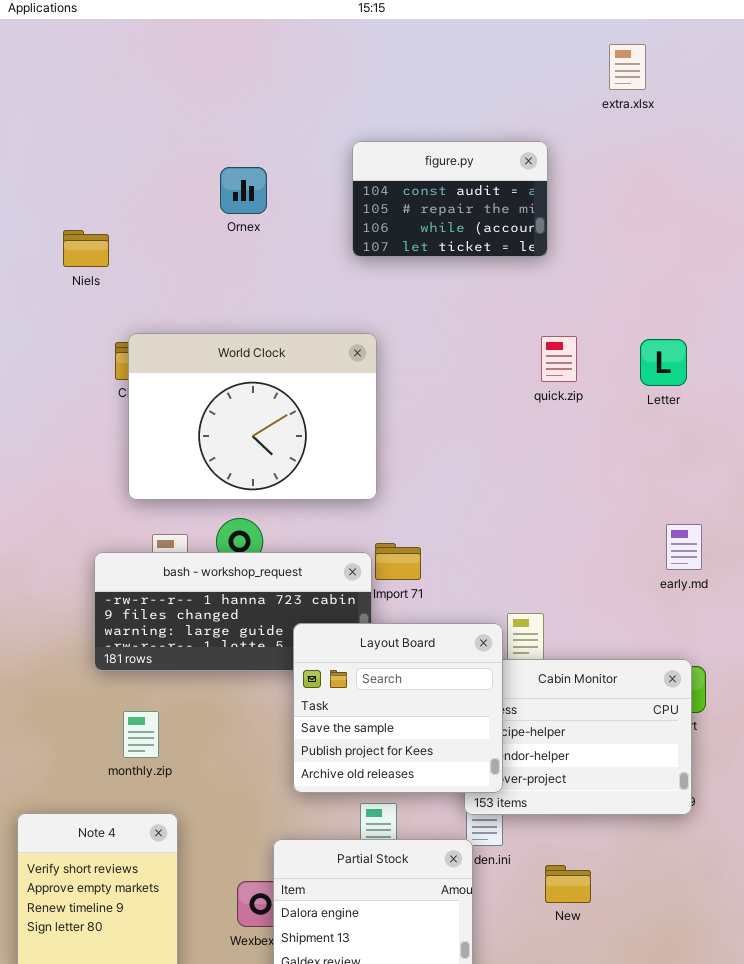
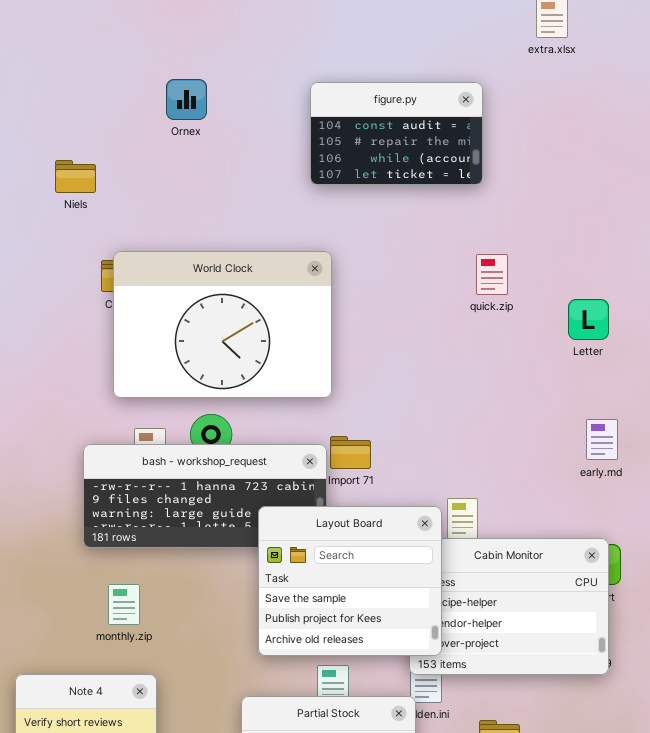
Ornex: [220,167,267,214] -> [166,79,207,120], moved
Letter: [640,339,687,386] -> [568,299,609,340], moved

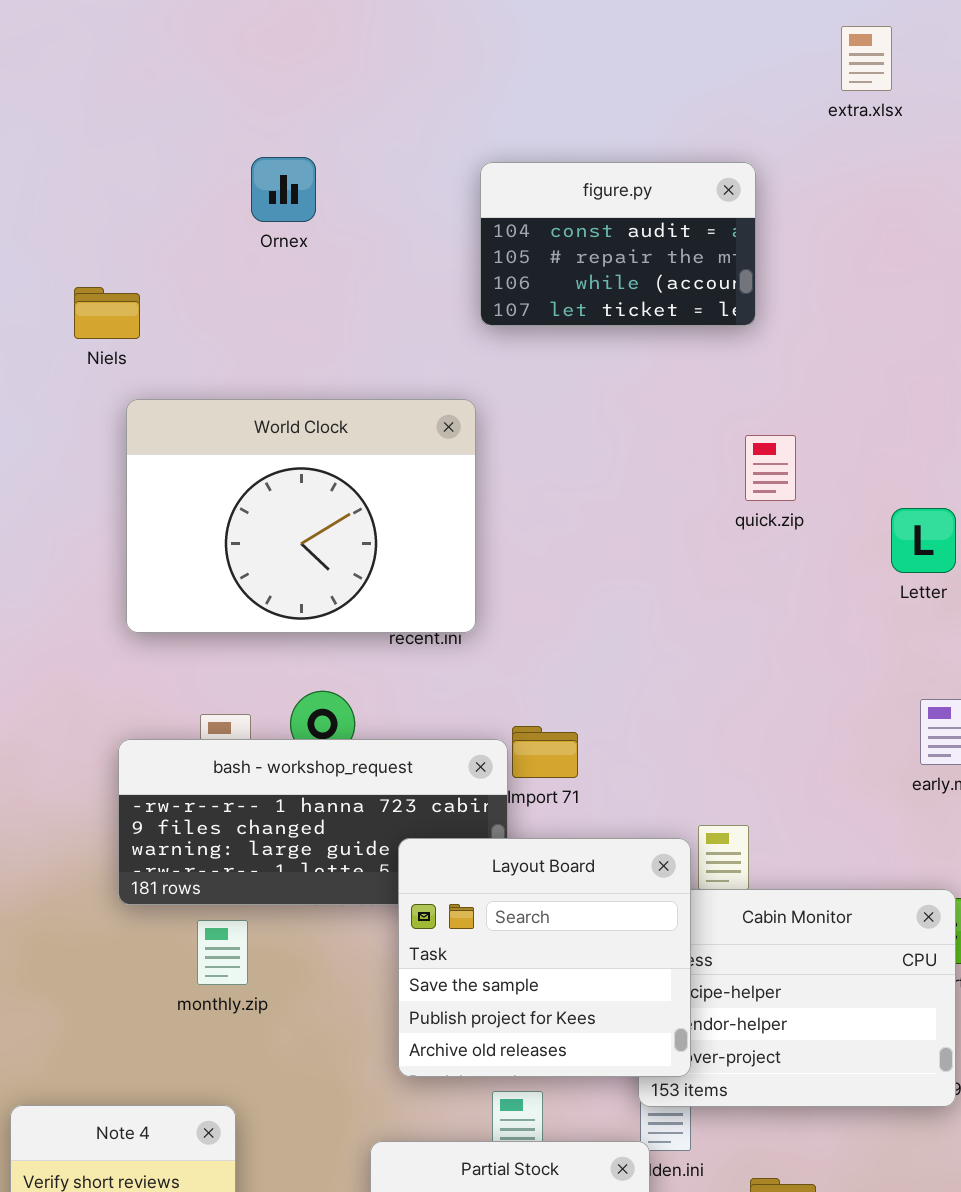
World Clock: [113,251,332,398] -> [126,399,476,633], moved
monthly.zip: [108,584,140,625] -> [197,920,248,985], moved

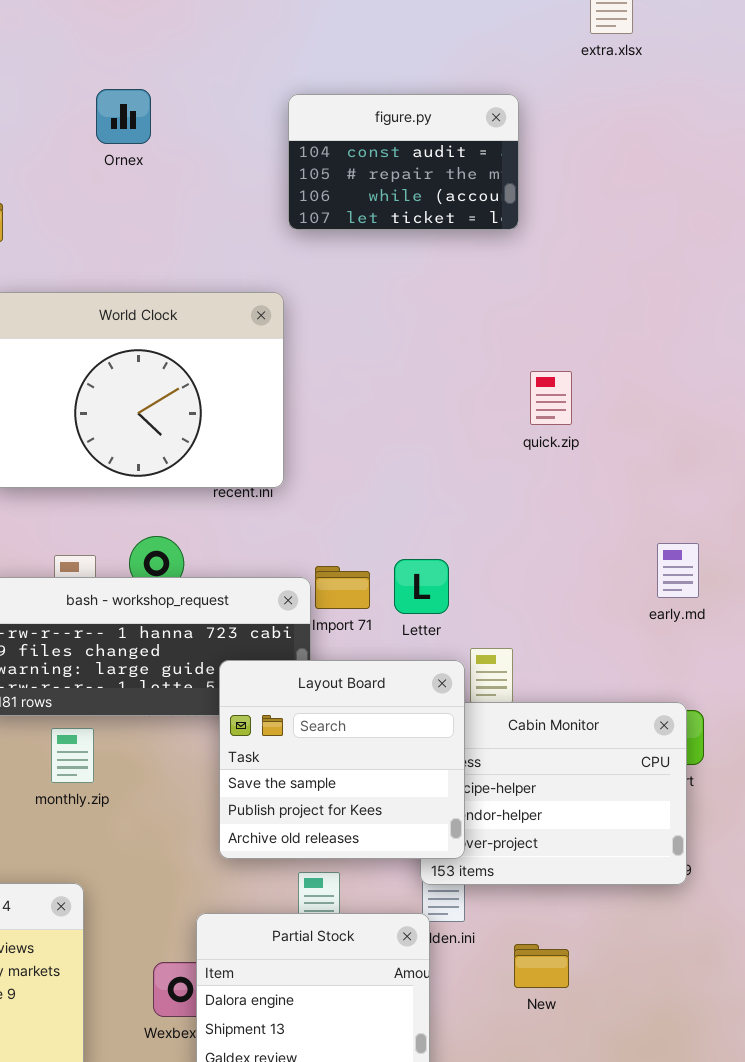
quick.zip: [745,435,796,501] -> [530,371,572,425], moved
Letter: [891,508,956,573] -> [394,559,449,614], moved

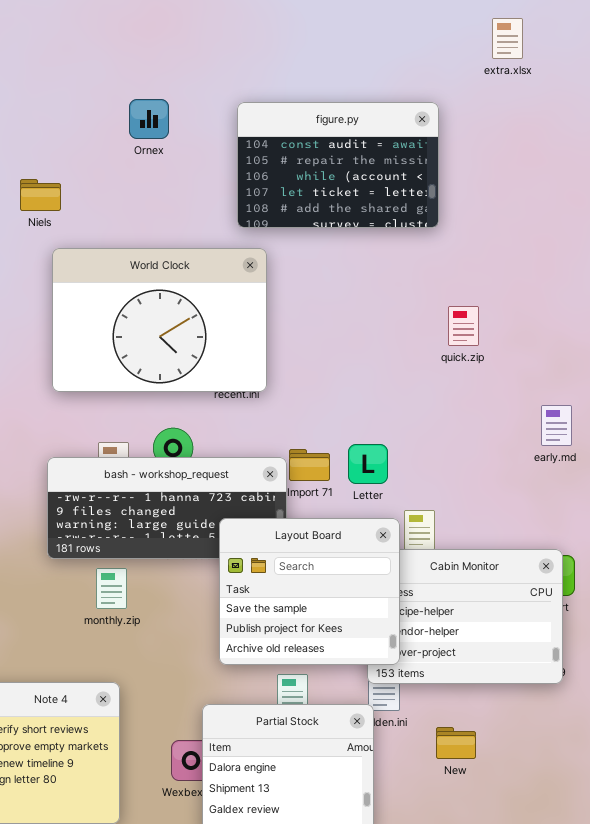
figure.py: [288,94,519,230] -> [237,102,439,228], resized
early.md: [657,543,699,598] -> [541,405,572,446], moved

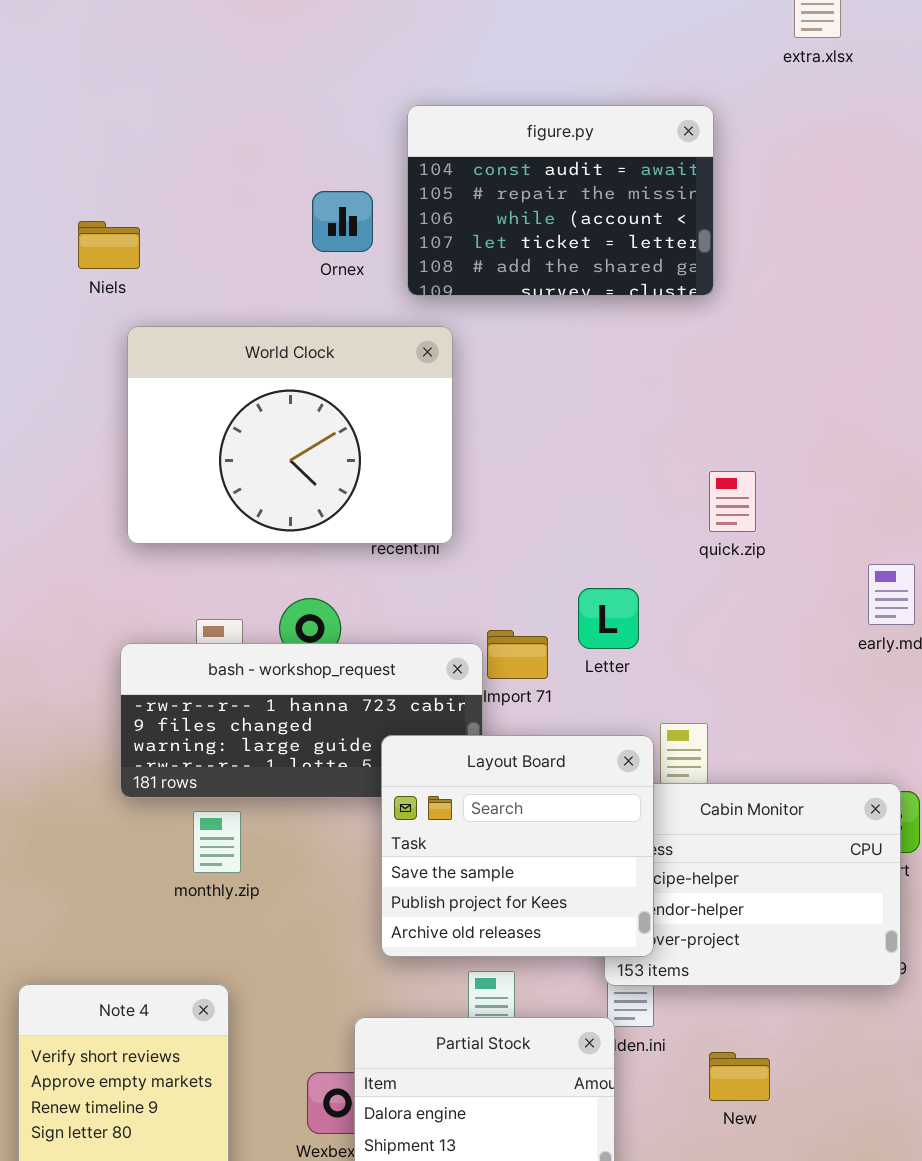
Ornex: [129,99,169,139] -> [312,191,373,252], moved
quick.zip: [448,306,479,346] -> [709,471,756,532], moved
Letter: [348,444,388,484] -> [578,588,639,649], moved

